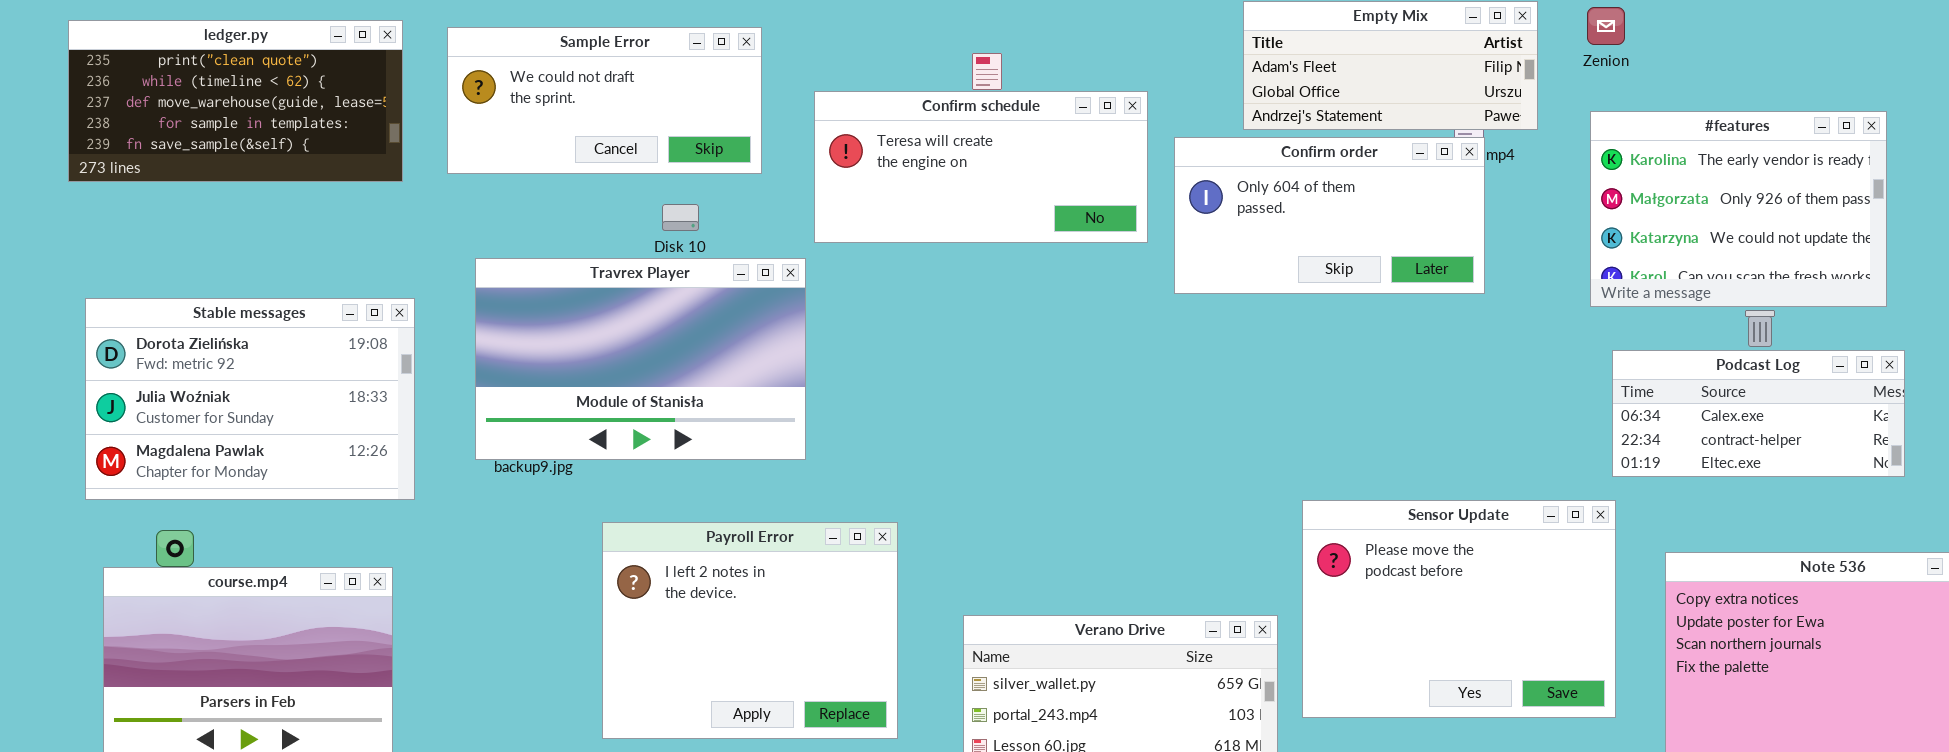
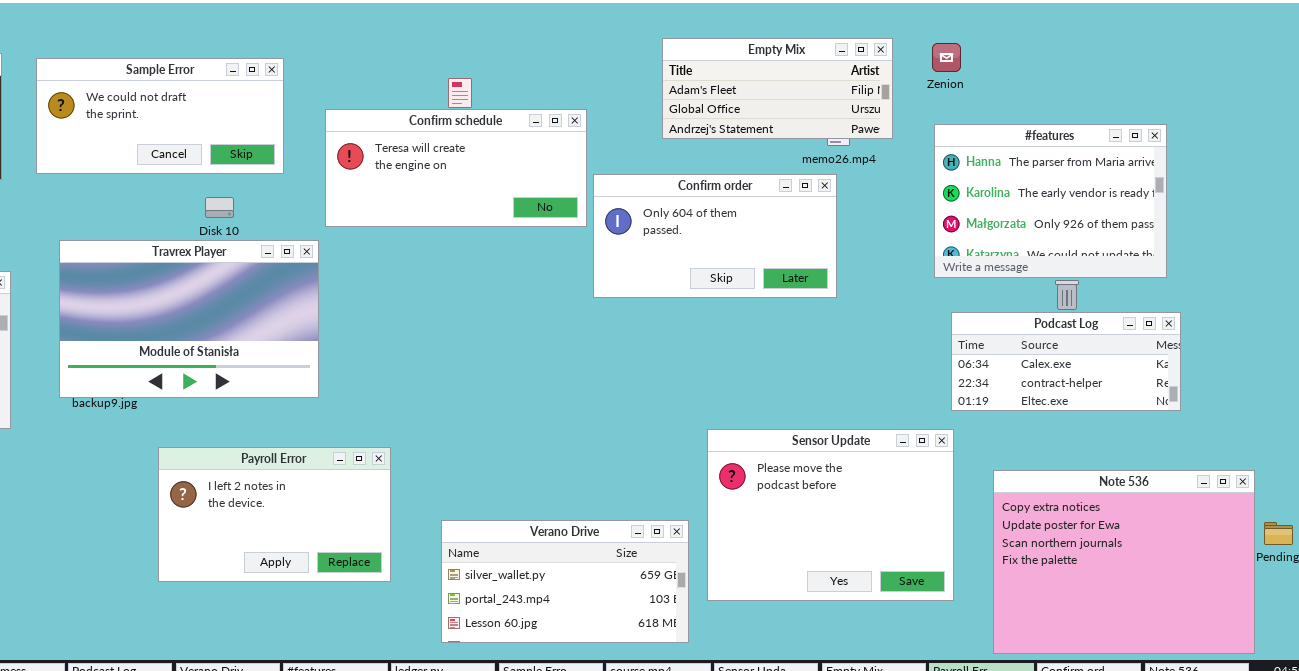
#features: [1590,111,1887,307] -> [934,124,1167,278], scrolled up 1 row
Confirm order: [1174,137,1485,294] -> [593,174,837,298], moved
Payroll Error: [602,522,898,739] -> [158,447,391,582], resized

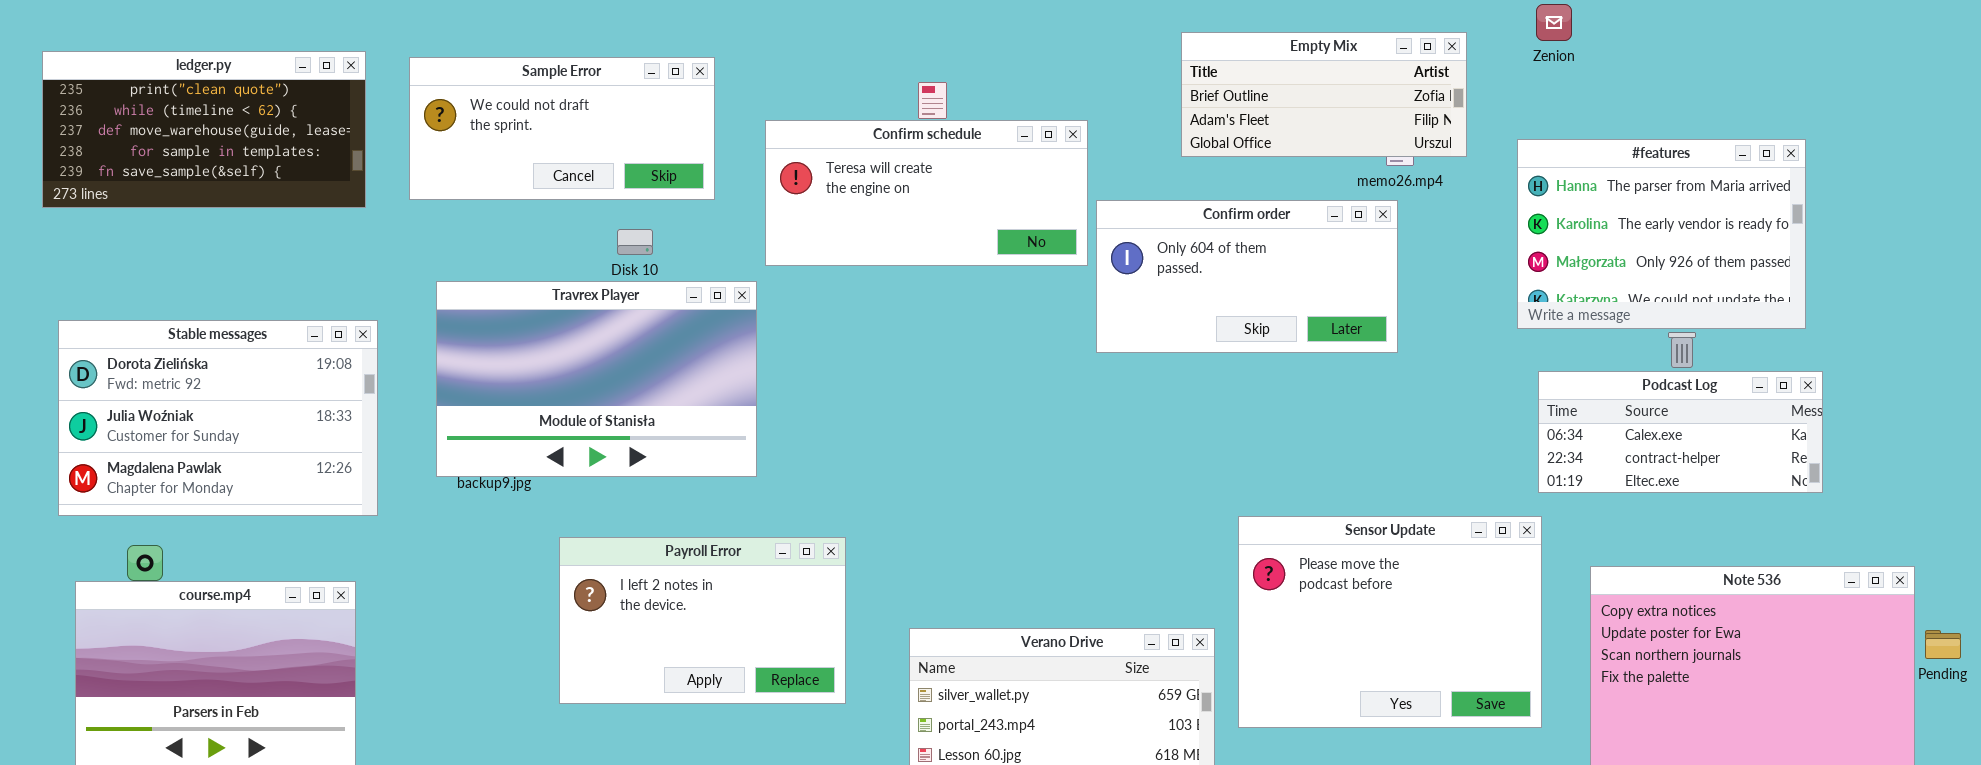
Empty Mix: [662,38,893,139] -> [1181,32,1467,157], scrolled up 1 row
Zenion: [932,43,961,72] -> [1536,4,1572,41], moved

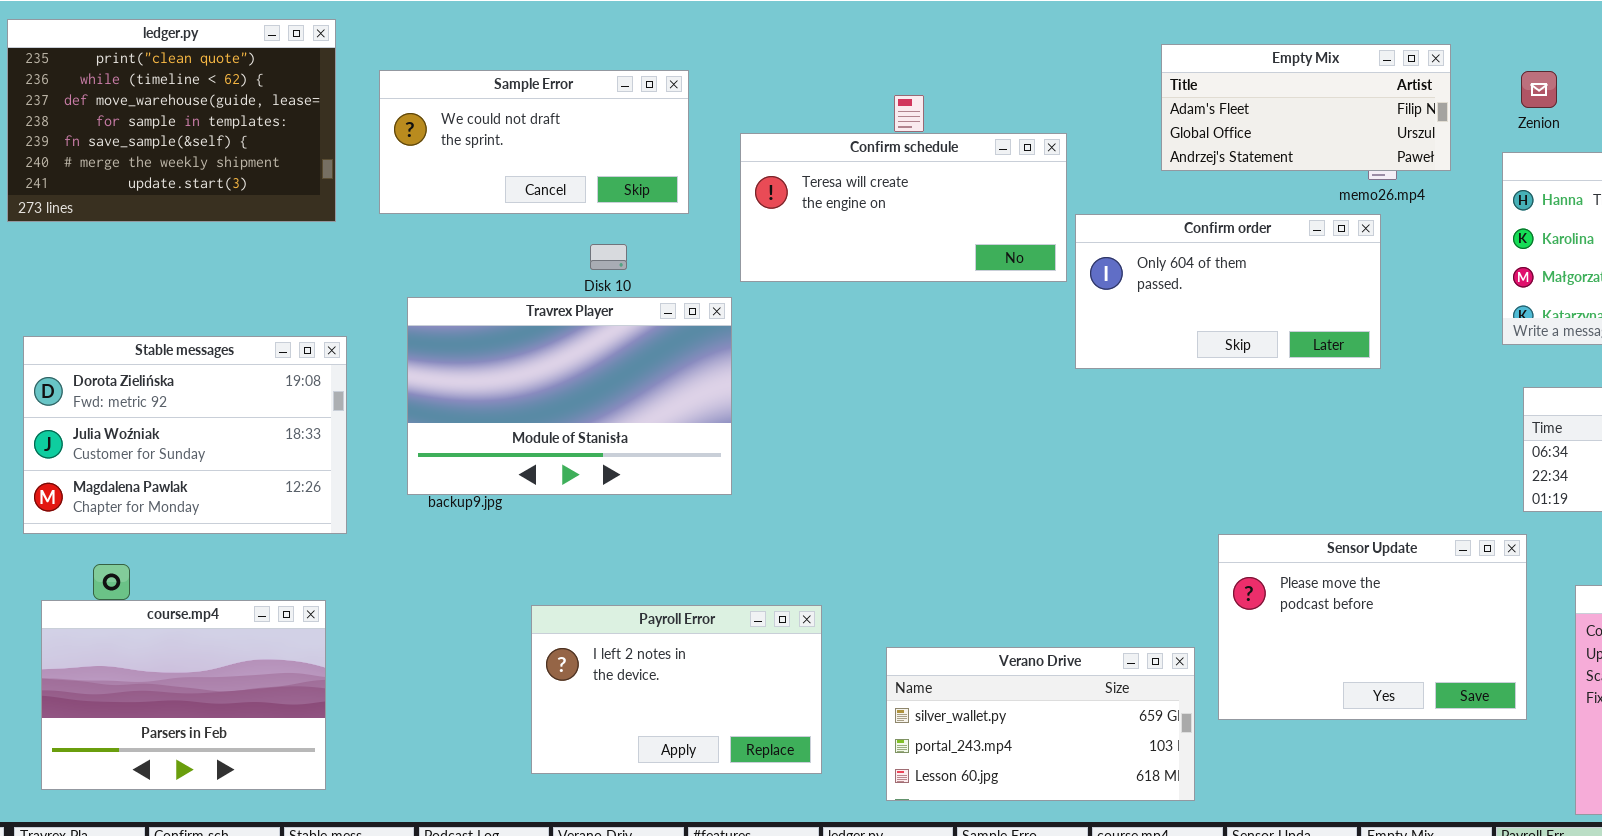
Zenion: [1536,4,1572,41] -> [1521,71,1557,108], moved
Empty Mix: [1181,32,1467,157] -> [1161,44,1451,171], scrolled down 1 row
ledger.py: [42,51,366,208] -> [7,19,336,222], resized
Sensor Update: [1238,516,1542,728] -> [1218,534,1527,720], resized
Payroll Error: [559,537,846,704] -> [531,605,822,774], moved

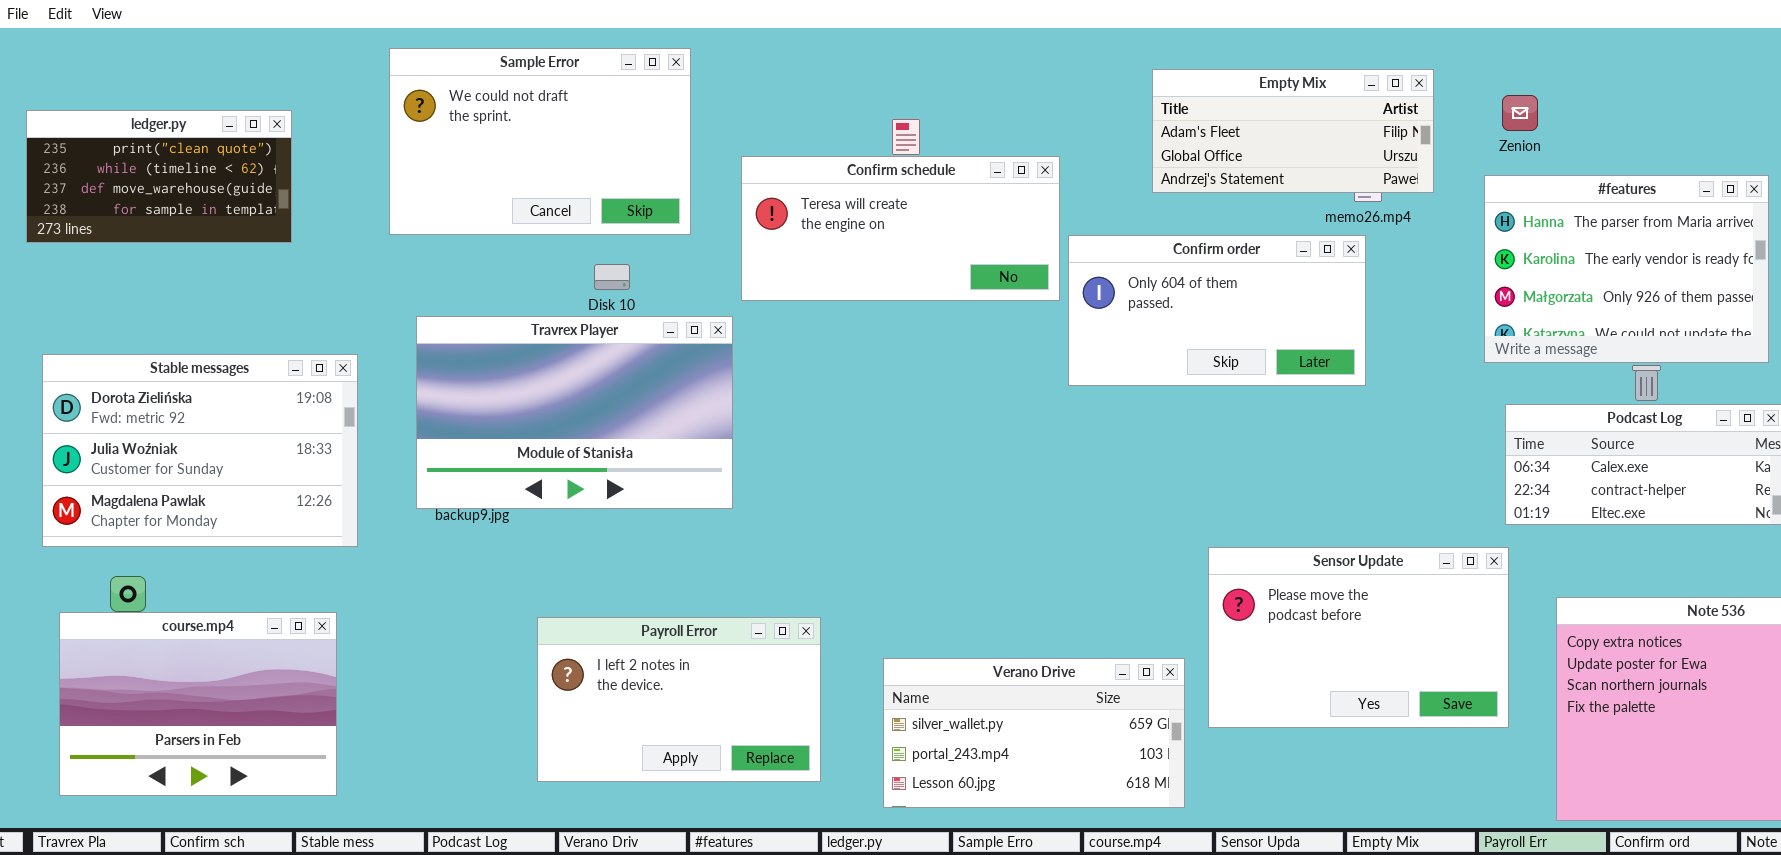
ledger.py: [7,19,336,222] -> [26,110,292,243], resized
Sample Error: [379,70,689,214] -> [389,48,691,235], resized

